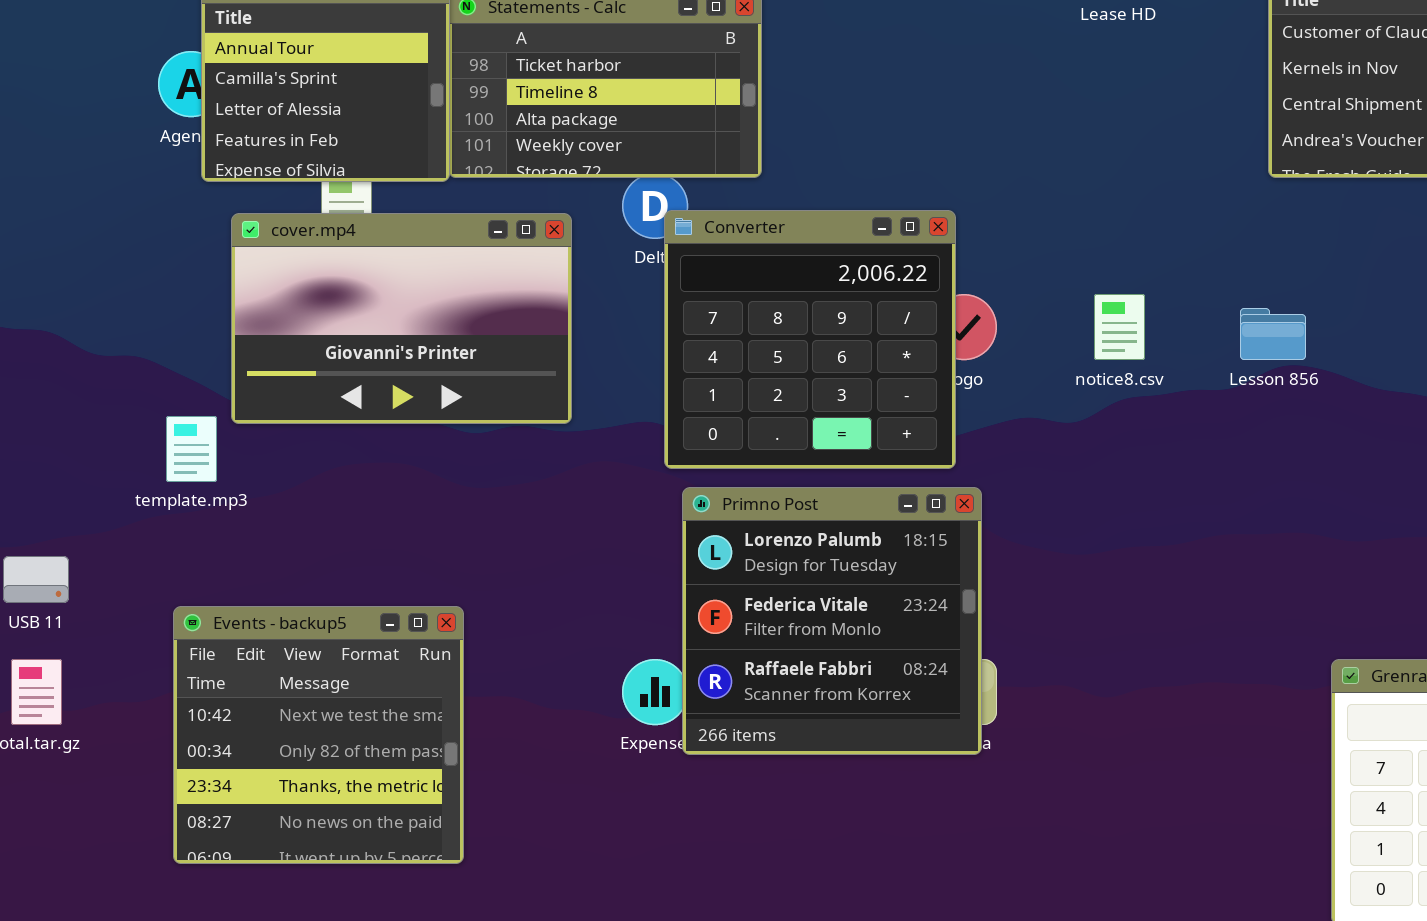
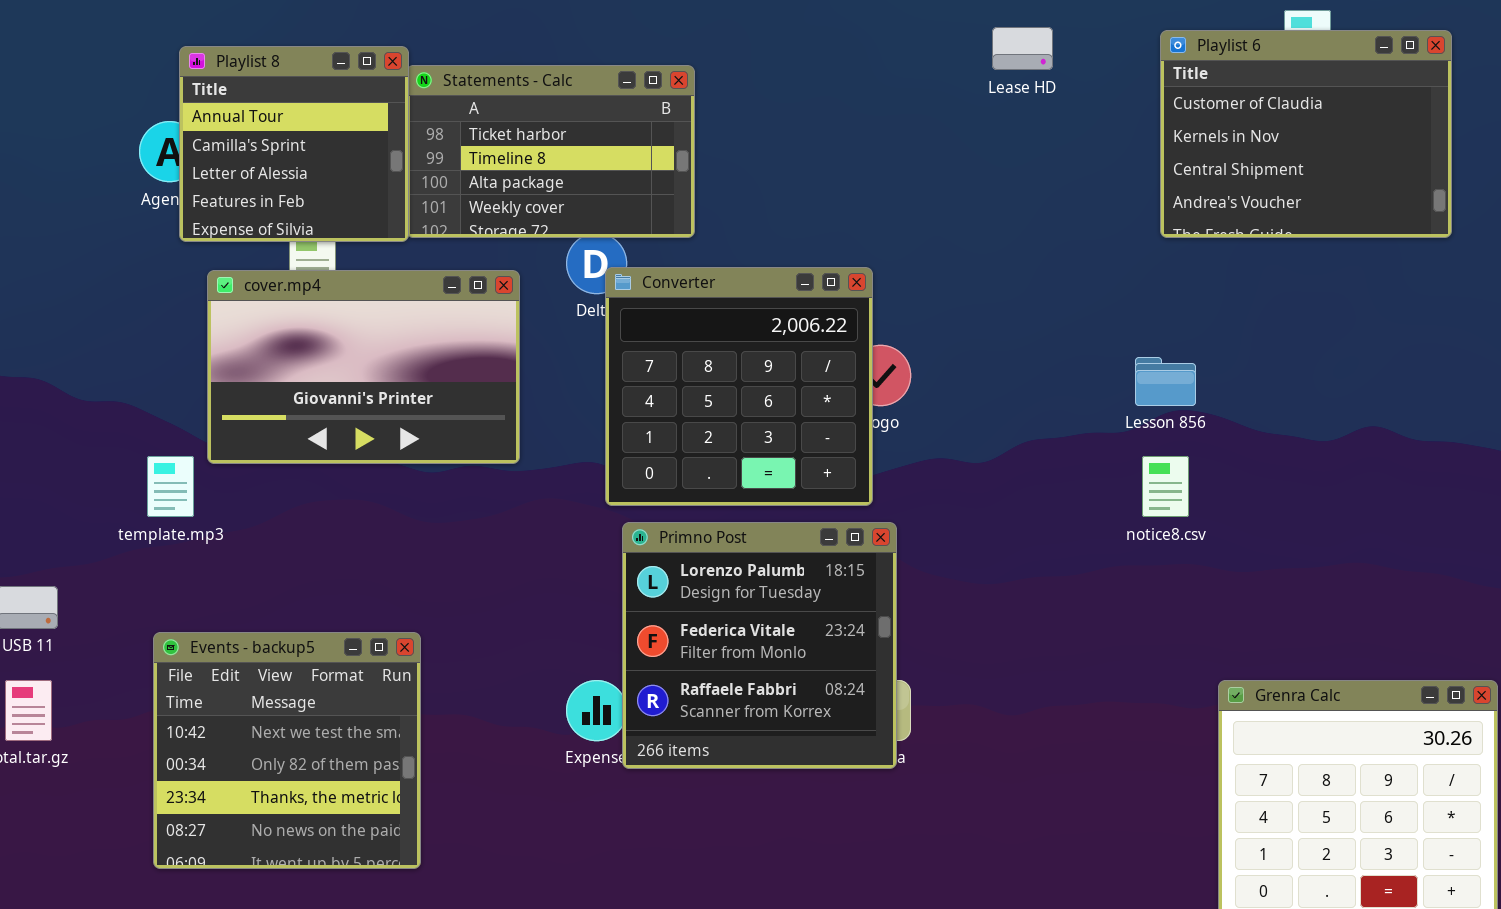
notice8.csv: [1094,294,1145,360] -> [1142,456,1189,517], moved

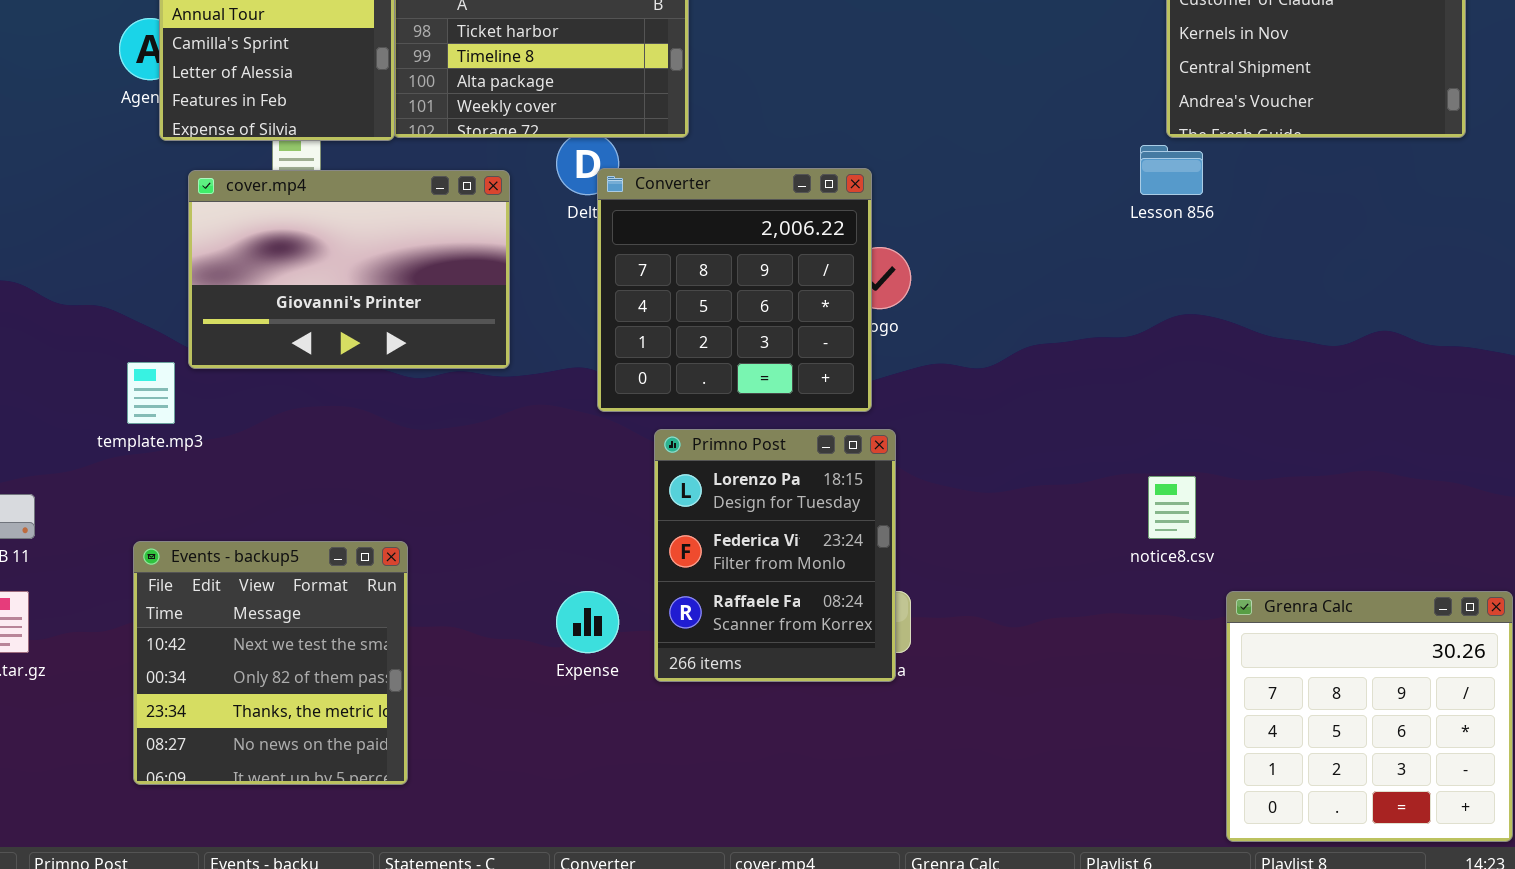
Lesson 856: [1135,357,1196,406] -> [1140,145,1203,195], moved
notice8.csv: [1142,456,1189,517] -> [1148,476,1196,539], moved
Primno Post: [622,522,897,769] -> [654,429,896,682], resized

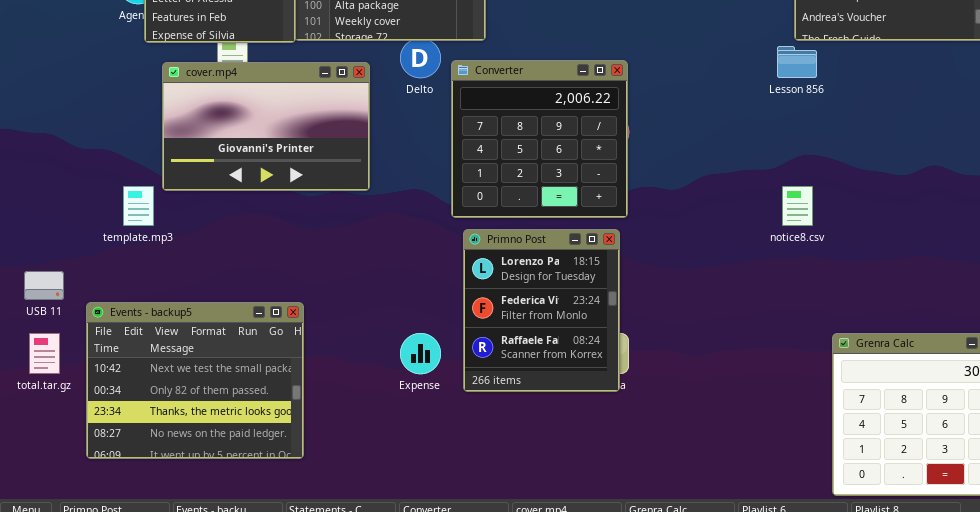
Converter: [597,168,872,412] -> [451,60,628,218], moved
notice8.csv: [1148,476,1196,539] -> [782,186,813,226], moved
Events - backup5: [133,541,408,785] -> [86,302,304,459], resized

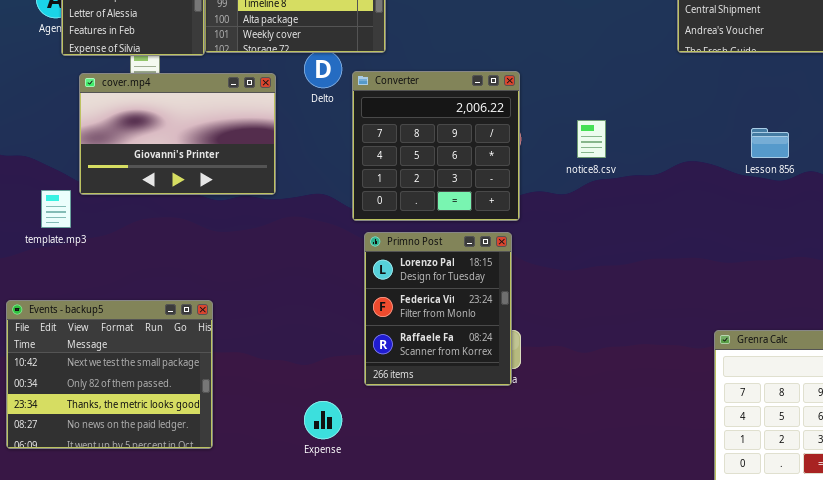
Lesson 856: [777,46,817,78] -> [751,128,789,158], moved
notice8.csv: [782,186,813,226] -> [577,120,606,158], moved
Expense: [400,333,441,374] -> [304,401,342,439], moved

